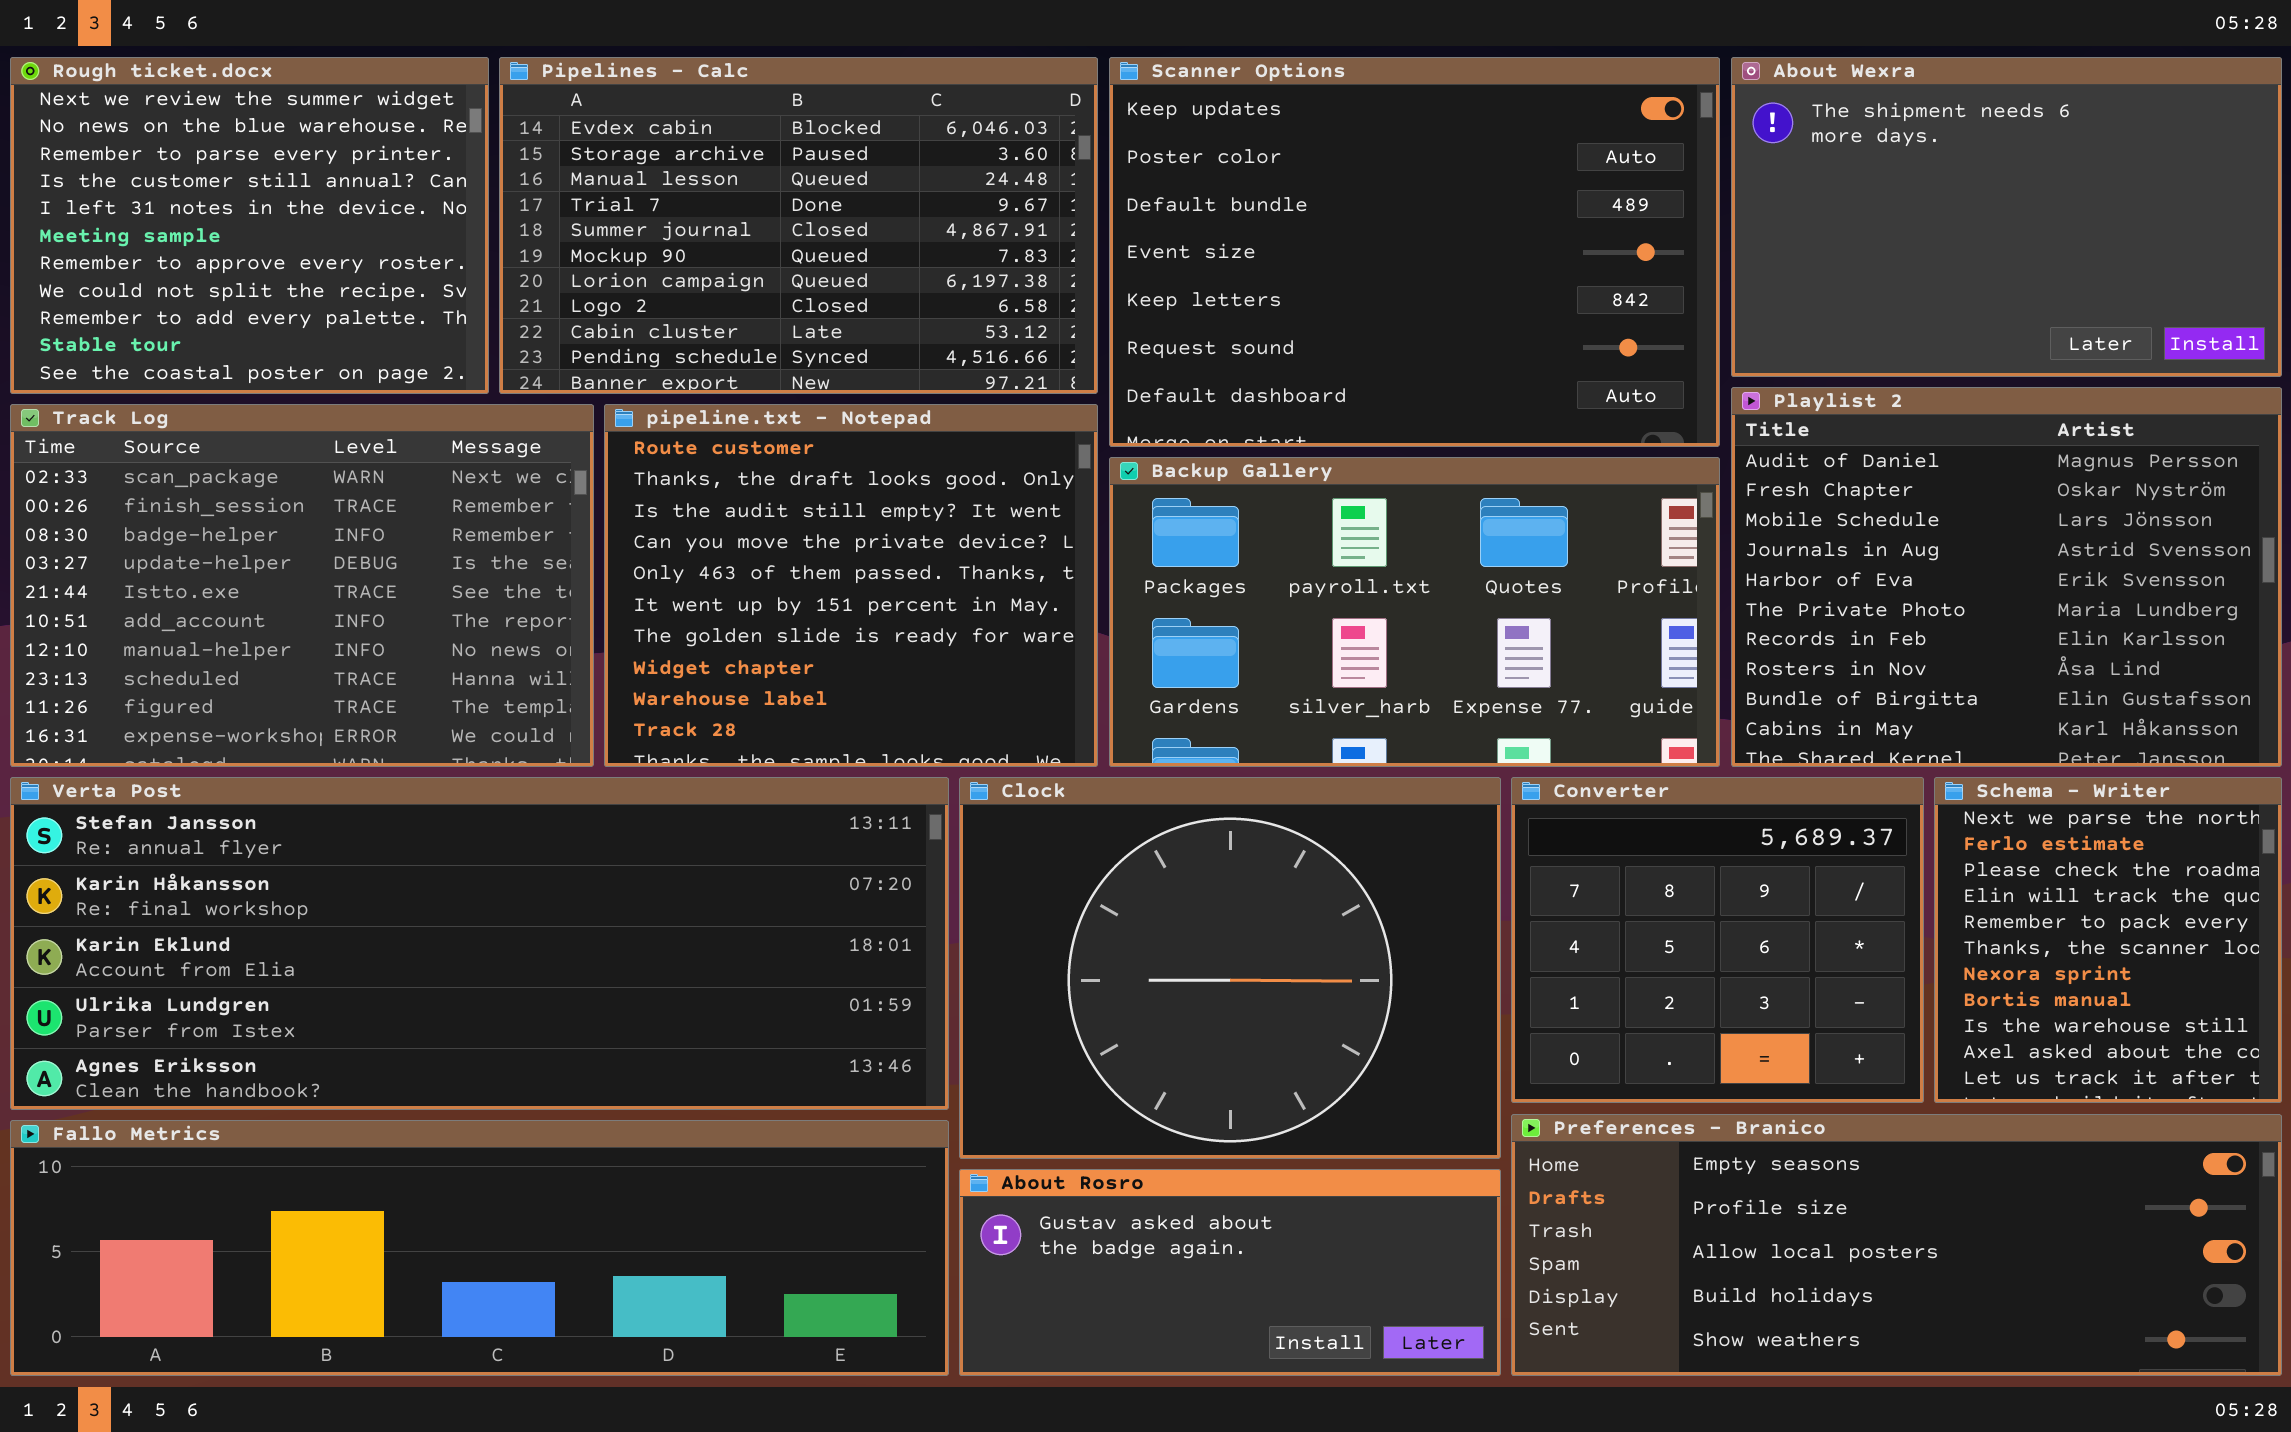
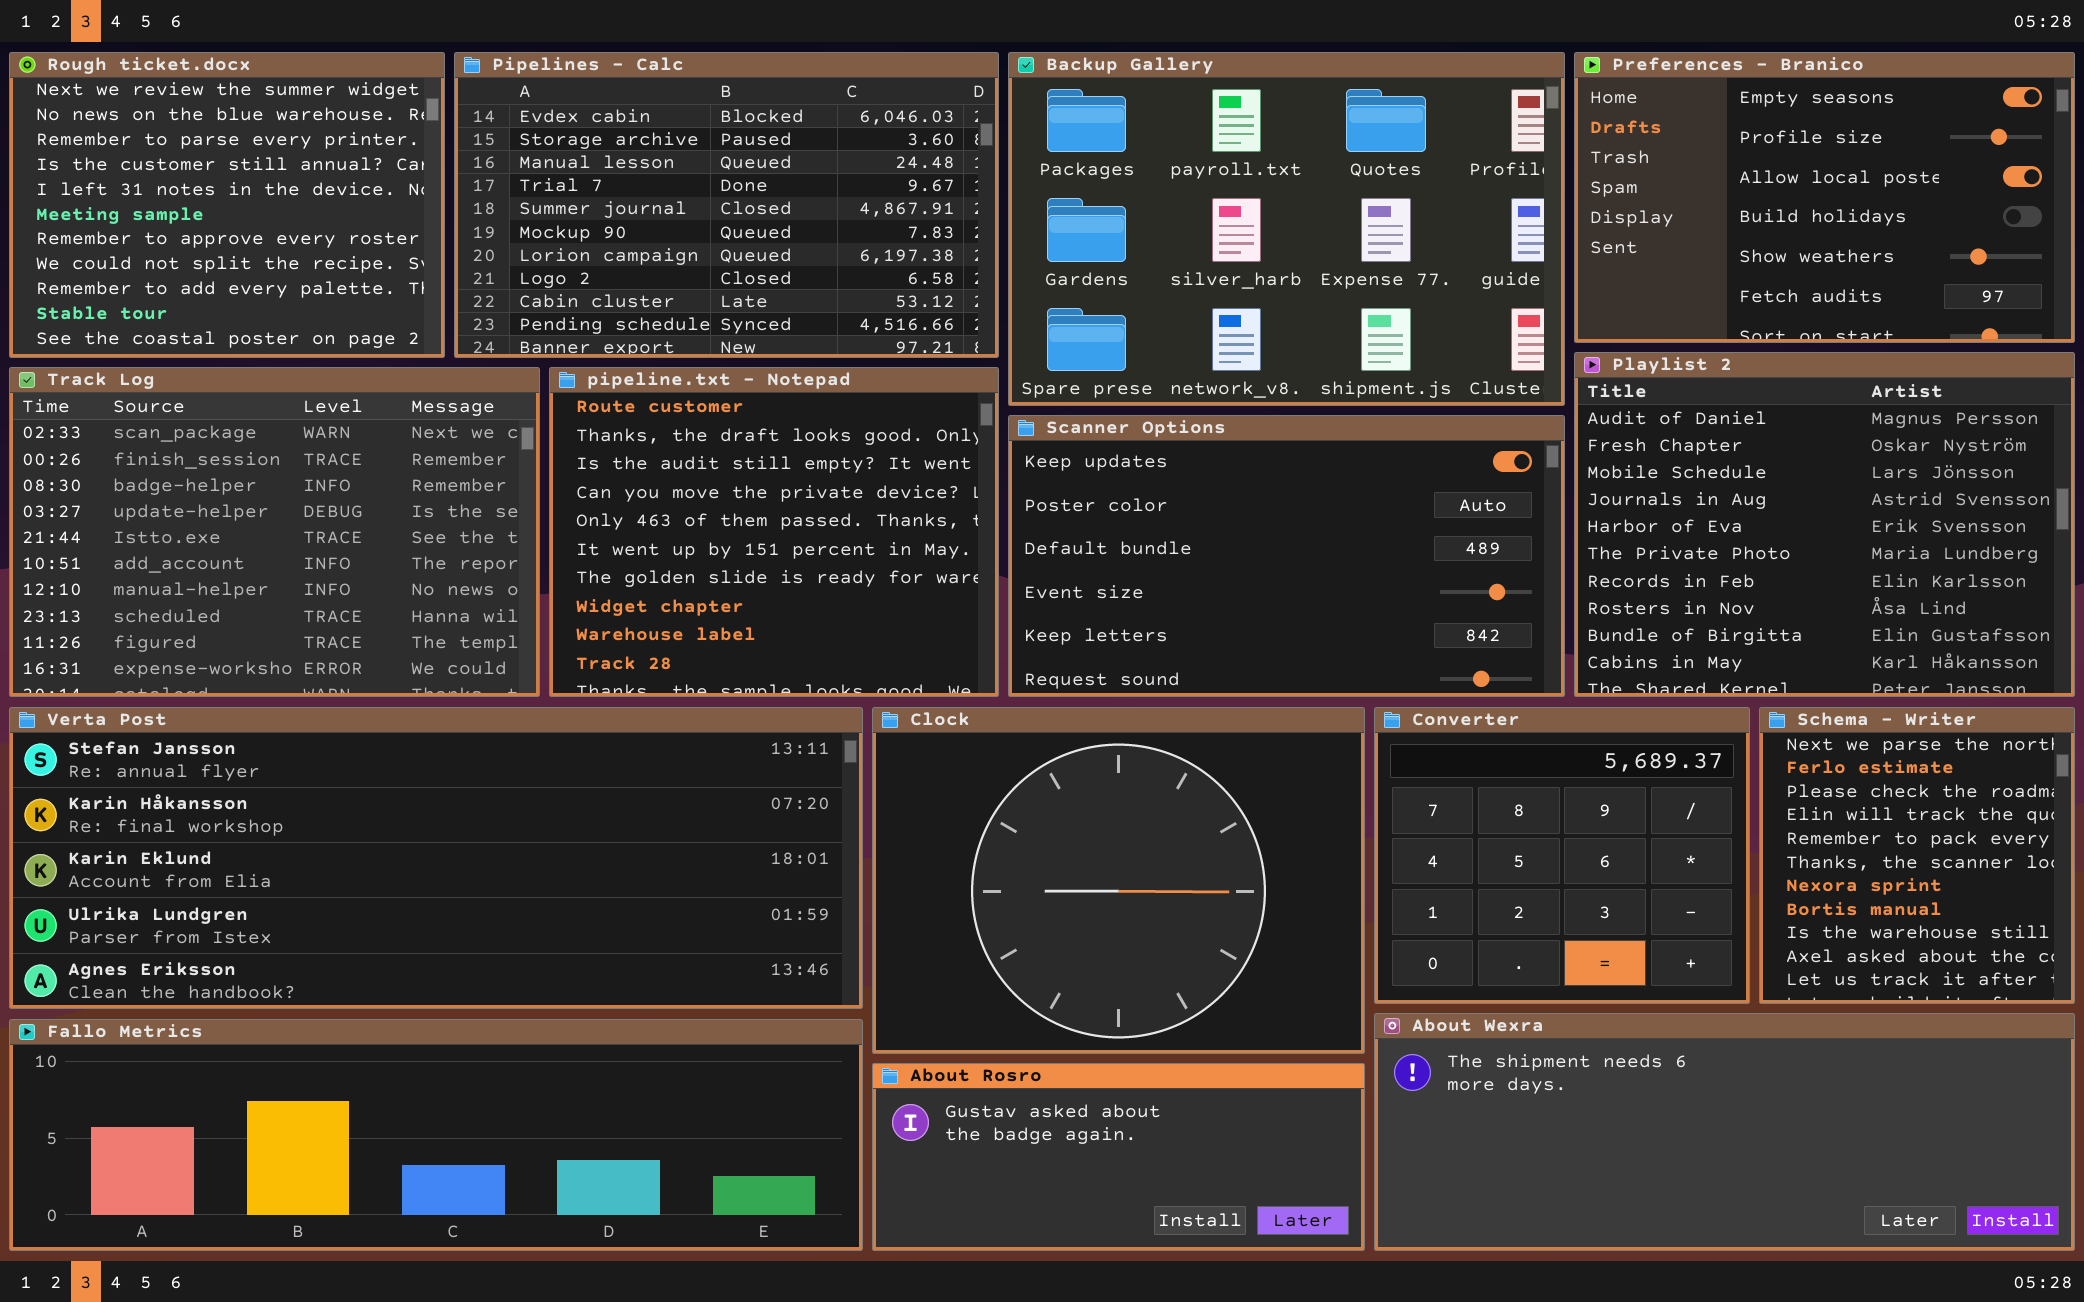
Scanner Options: [1109,57,1720,447] -> [1008,415,1565,697], moved, resized
About Wexra: [1731,57,2282,377] -> [1374,1013,2075,1251], moved, resized
Backup Gallery: [1109,457,1720,767] -> [1008,52,1565,406], moved, resized
Preferences - Branico: [1511,1114,2282,1376] -> [1574,52,2075,343], moved, resized

